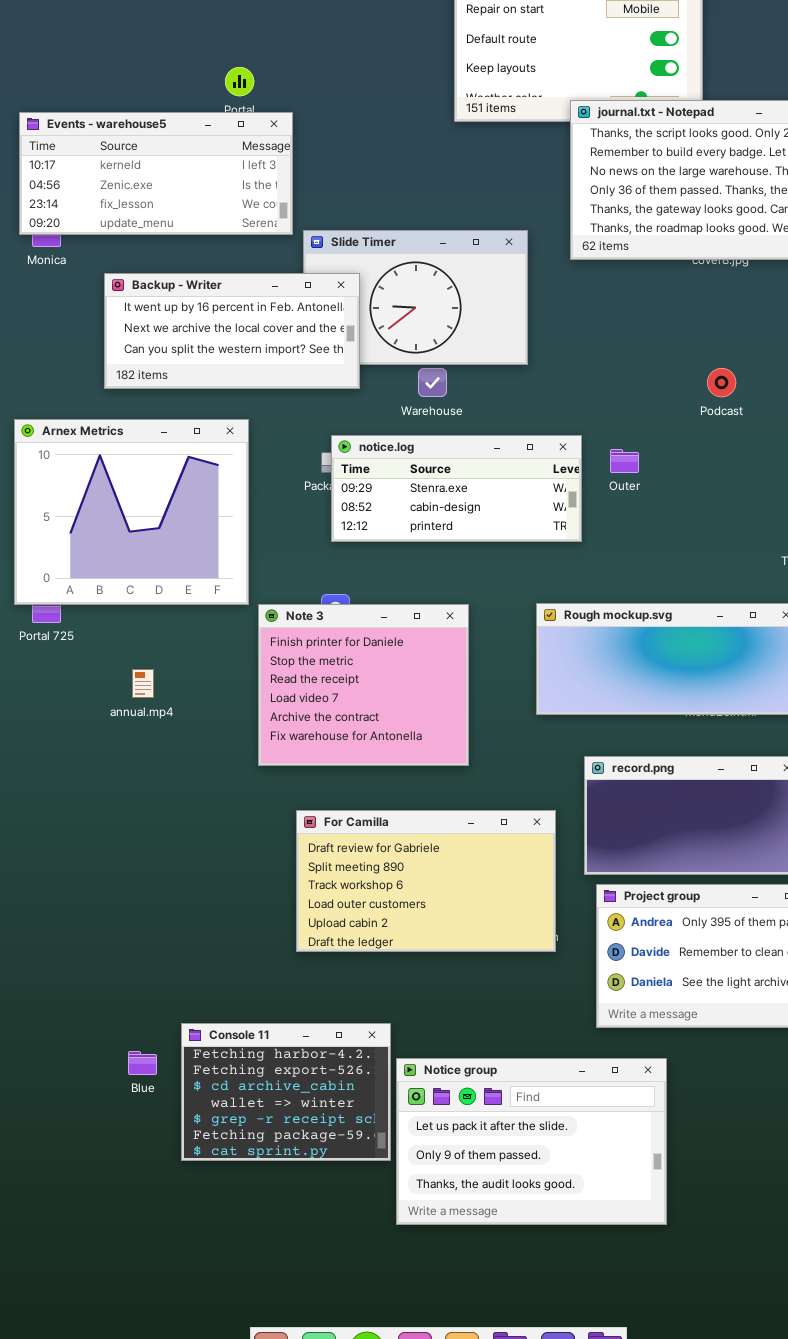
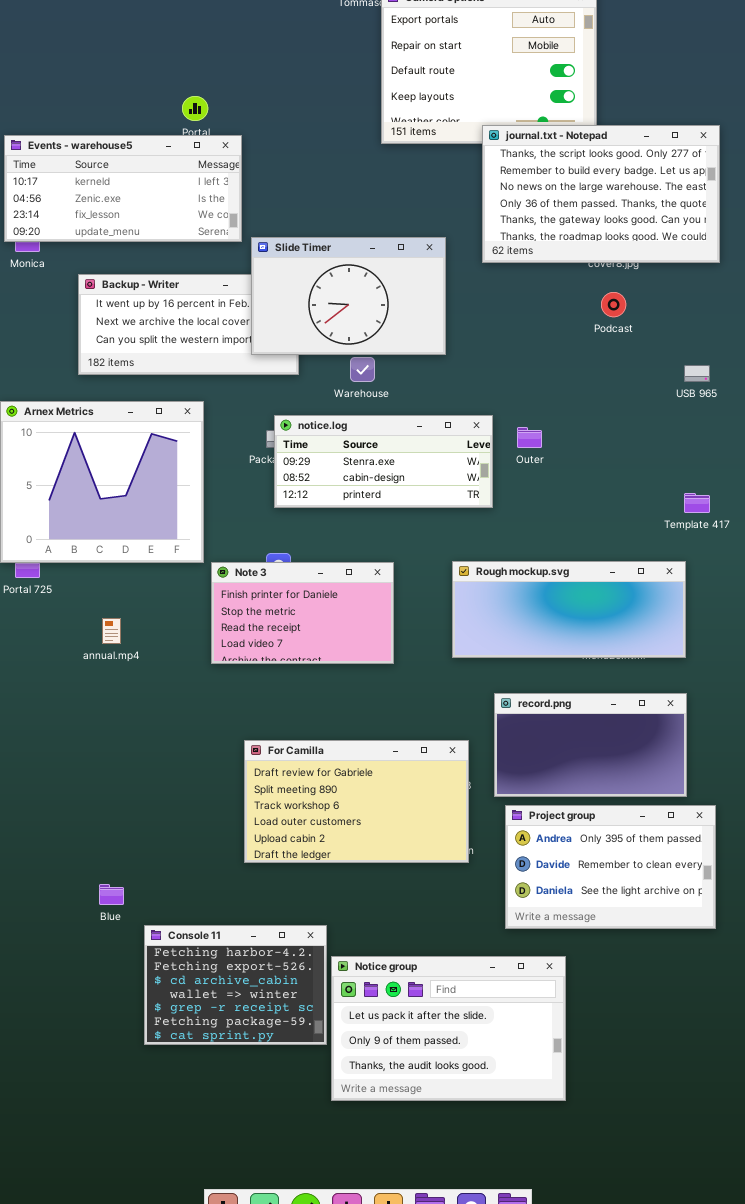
Slide Timer: [303,230,528,365] -> [251,237,446,355], raised
Podcast: [707,368,736,397] -> [601,292,626,317], moved
Note 3: [258,604,469,766] -> [211,562,394,664], resized
Blue: [128,1051,157,1075] -> [99,884,124,905], moved

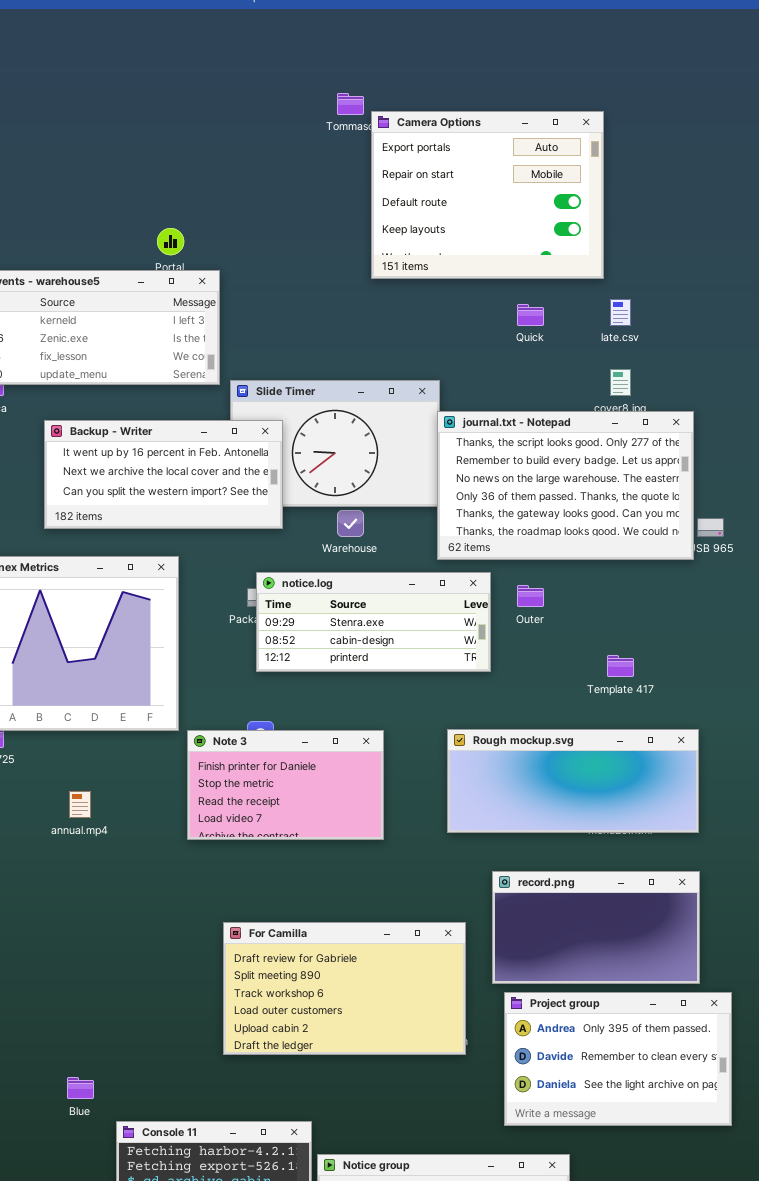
journal.txt - Notepad: [482,125,720,263] -> [437,411,694,560], moved
Backup - Writer: [78,274,299,375] -> [44,420,283,529], raised
Template 417: [684,493,710,513] -> [607,655,634,677], moved

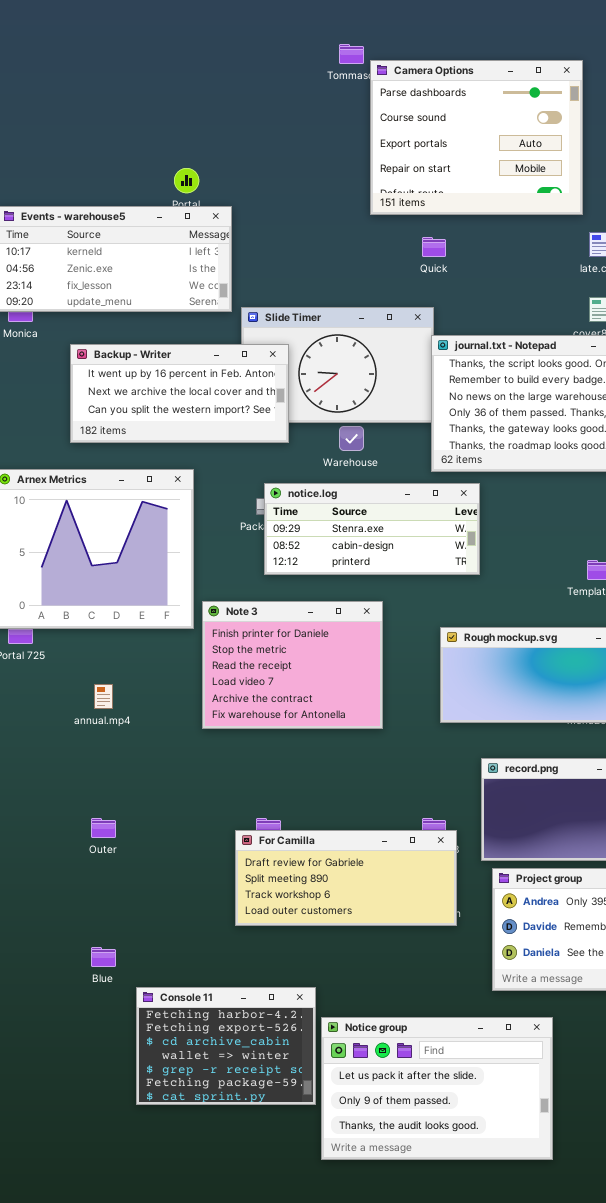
Camera Options: [371,111,604,279] -> [370,60,583,215], scrolled up 2 rows
Quick: [517,304,544,326] -> [422,237,446,257], moved
Outer: [517,585,544,607] -> [91,818,116,838], moved
Note 3: [187,730,384,840] -> [202,601,383,729], resized
For Camilla: [223,922,466,1055] -> [235,830,457,926], resized

